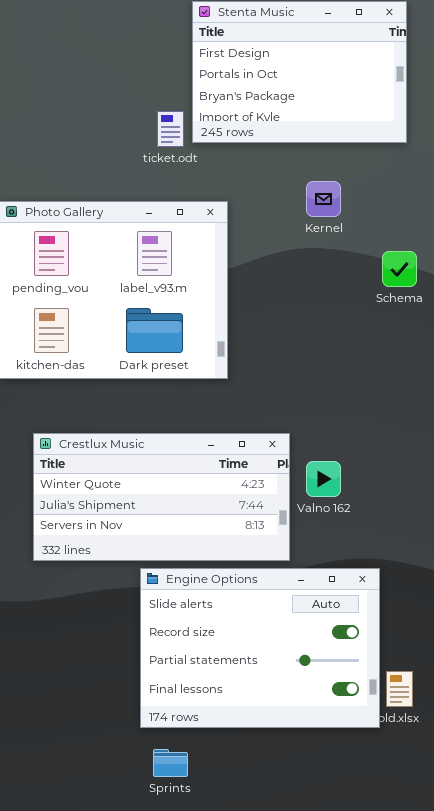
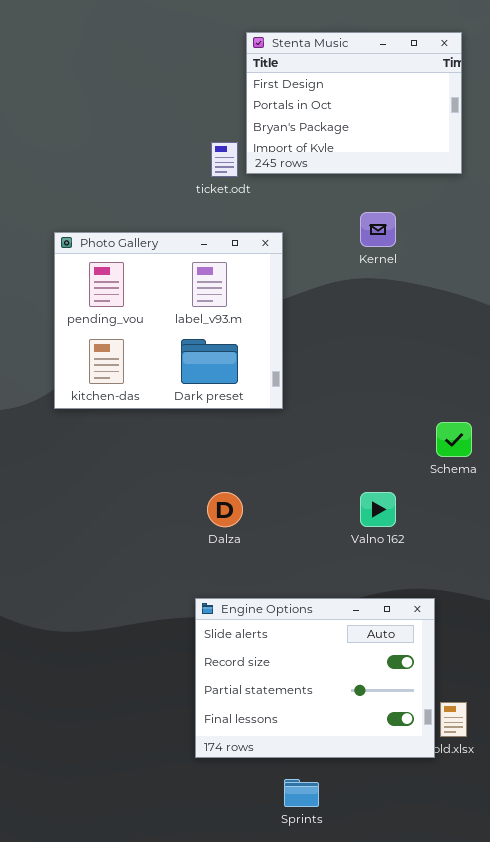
Schema: [382,251,417,287] -> [436,422,472,457], moved
Crestlux Music: [33,433,290,561] -> none, closed
Sprints: [153,749,188,777] -> [284,779,319,807], moved

